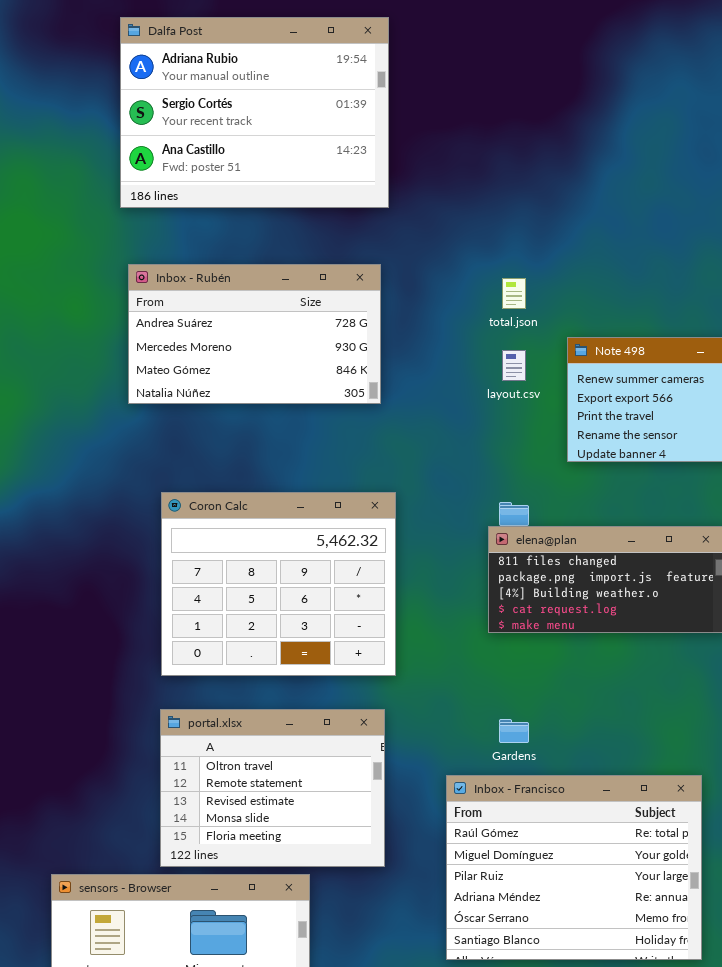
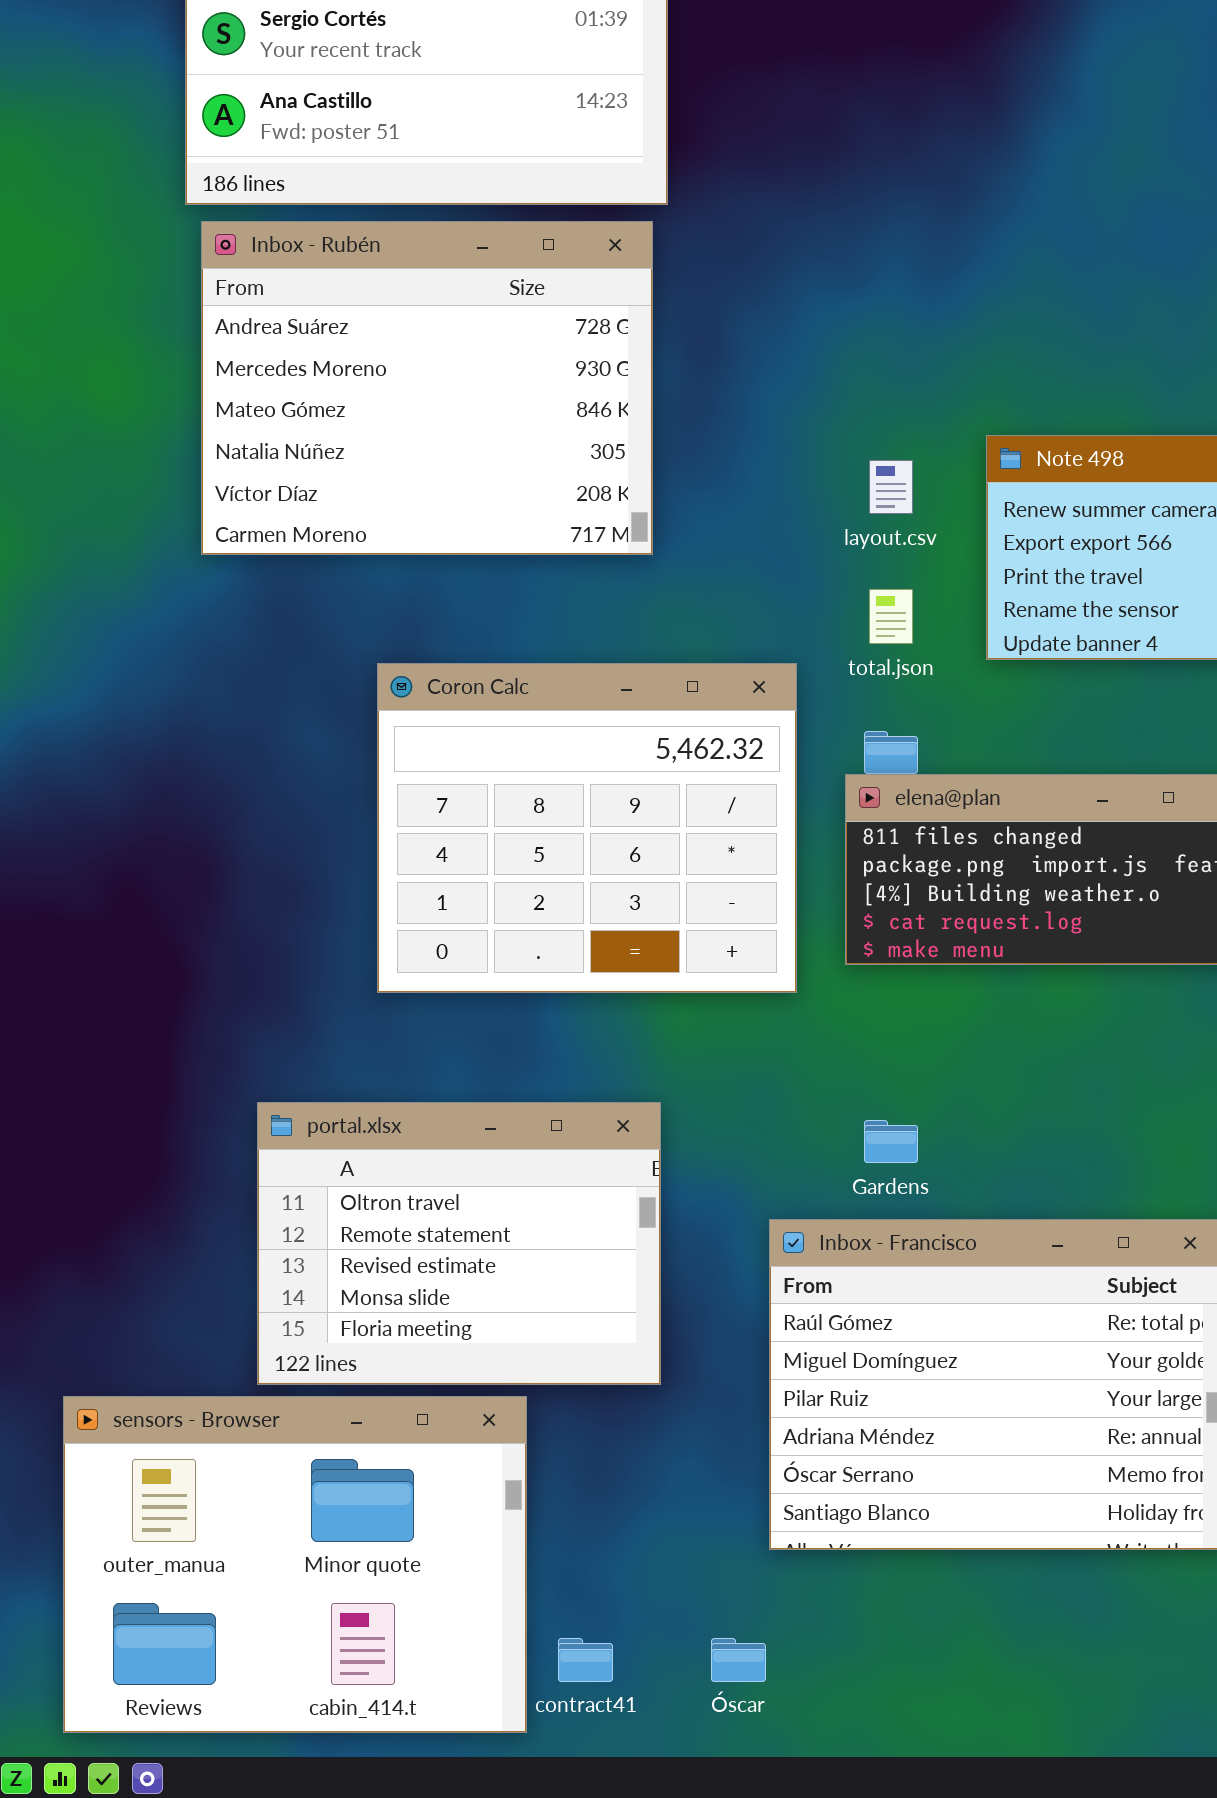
Inbox - Rubén: [128,264,381,404] -> [201,221,653,555], resized
total.json: [502,278,526,309] -> [869,589,913,644], moved
Coron Calc: [161,492,396,676] -> [377,663,797,993], moved

